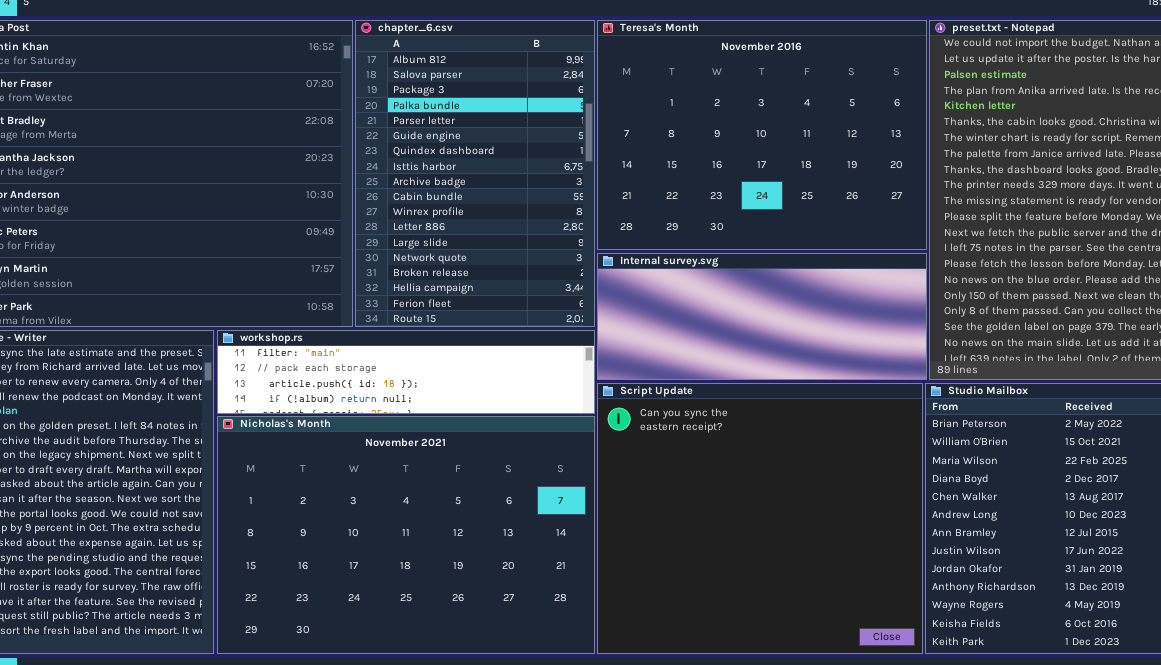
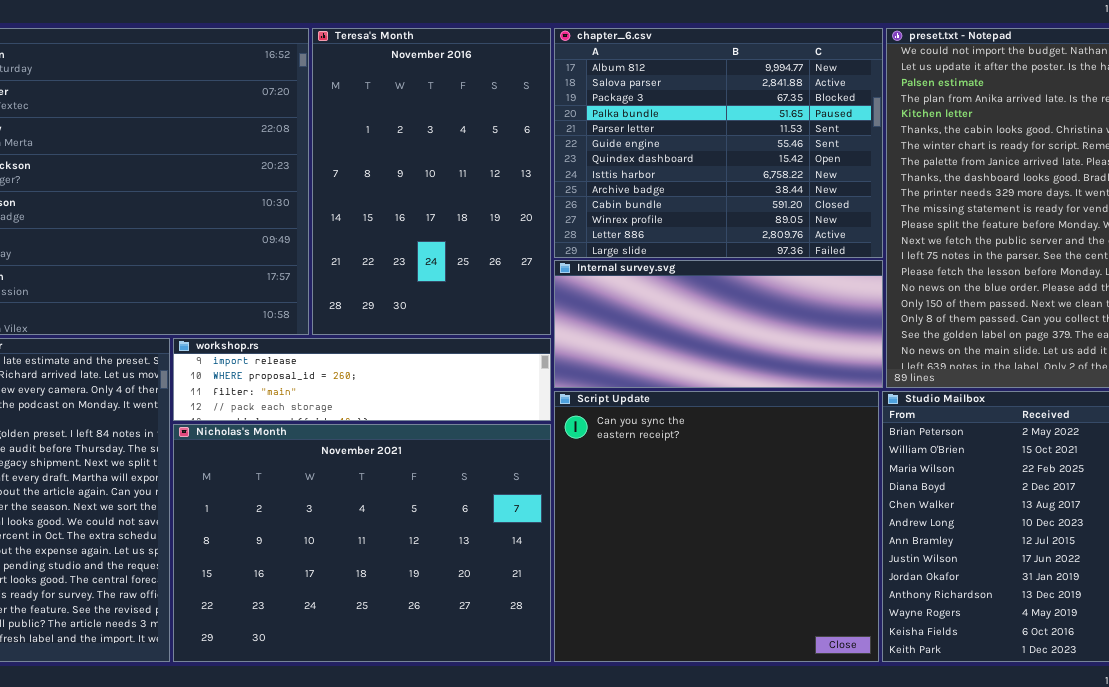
chapter_6.csv: [355,20,595,327] -> [554,28,883,258], moved, resized
Teresa's Month: [597,20,927,250] -> [312,28,551,335], moved, resized
workshop.rs: [217,330,595,414] -> [173,338,551,421], scrolled up 2 rows

